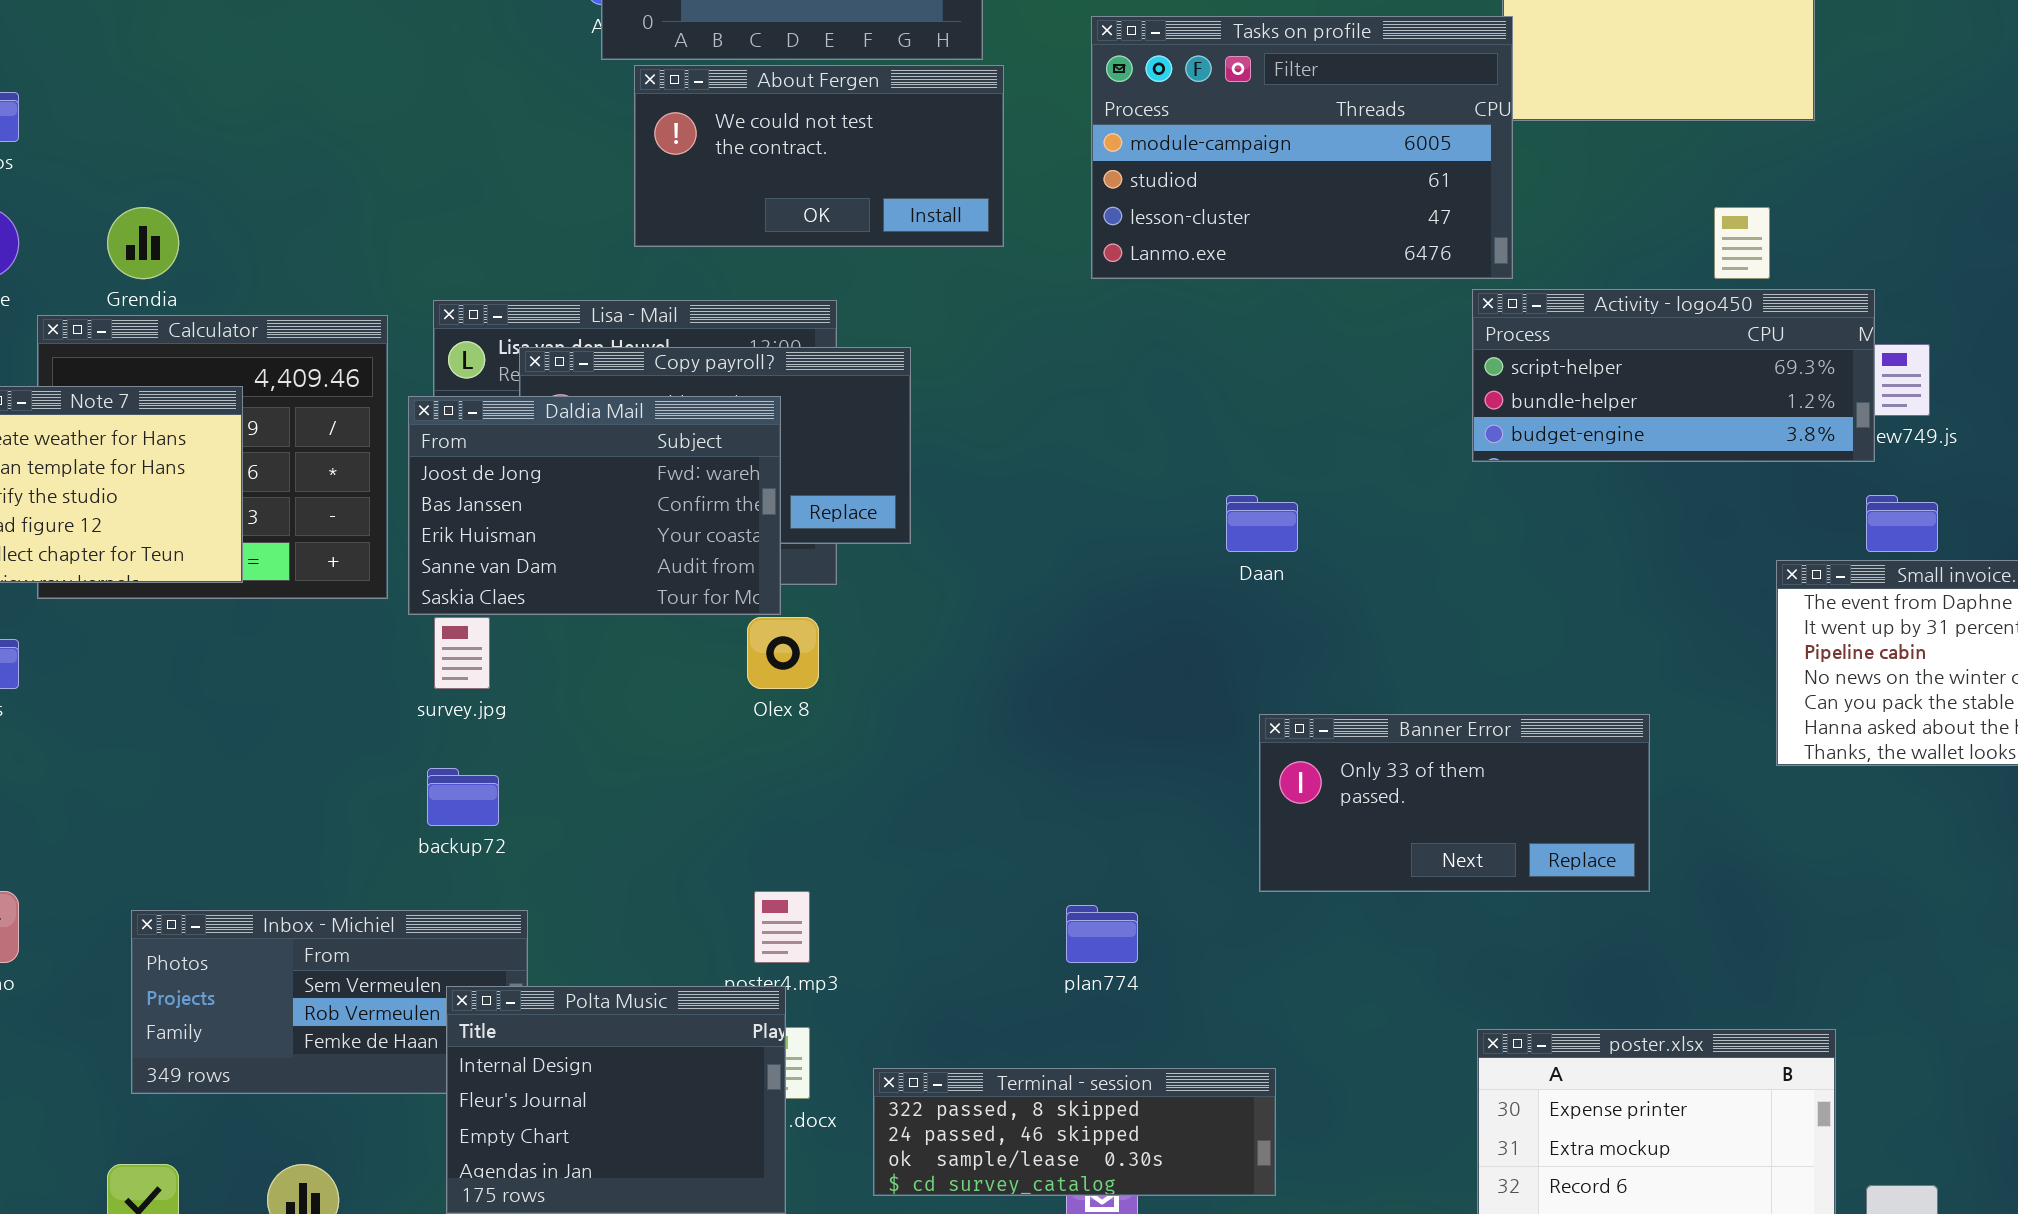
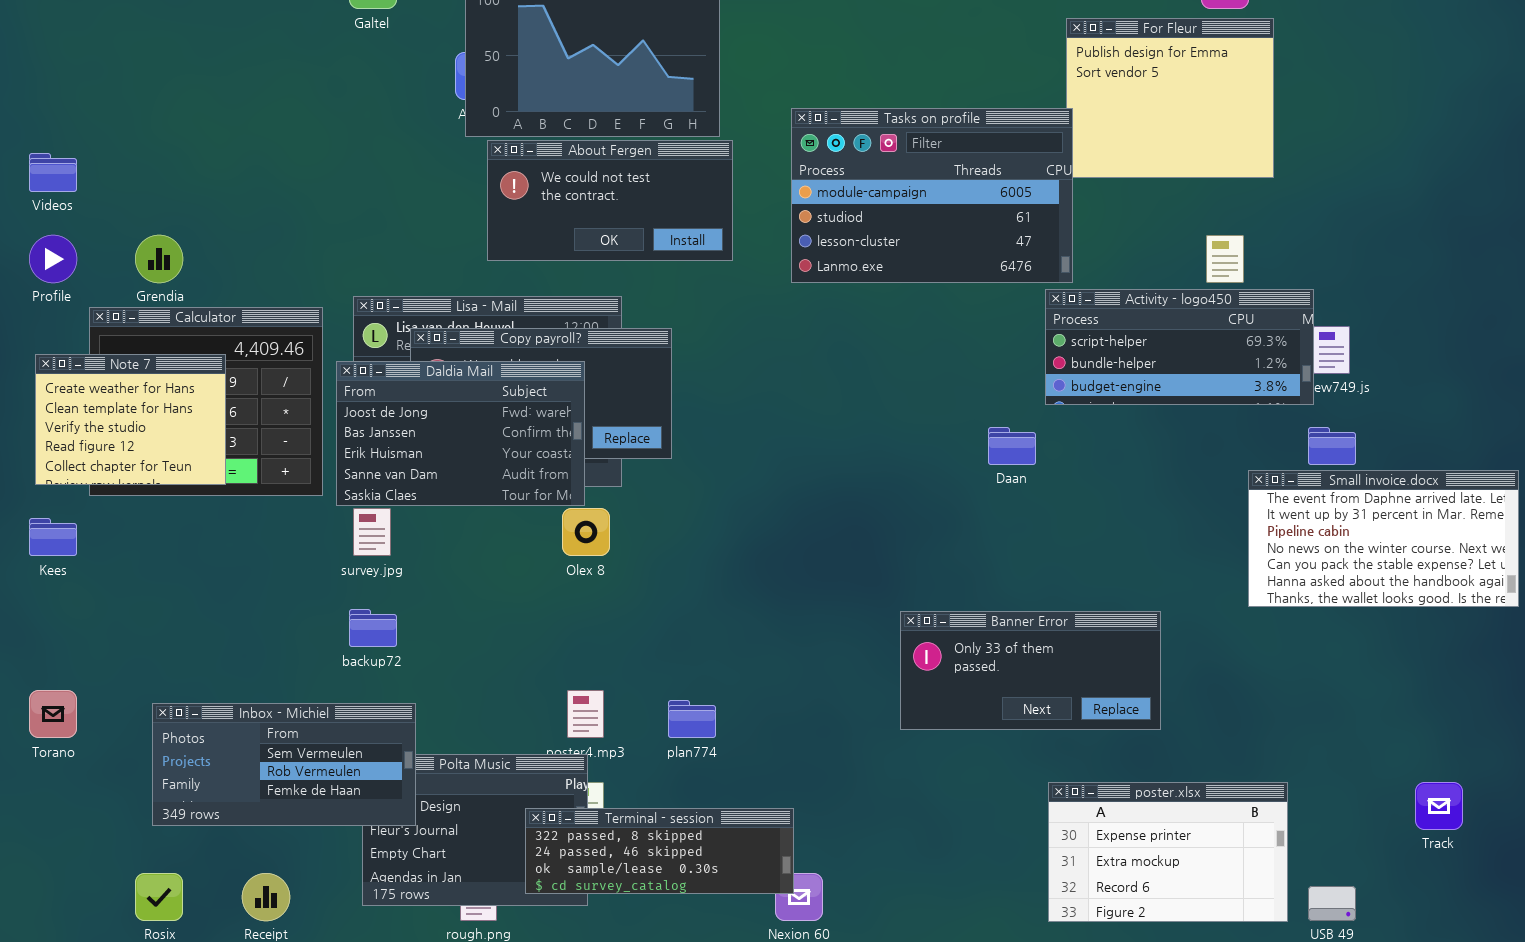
Daan: [1226,495,1298,552] -> [988,427,1036,465], moved
Banner Error: [1259,714,1650,892] -> [900,611,1161,730], moved
plan774: [1066,905,1138,963] -> [668,700,716,738], moved
Inbox - Michiel: [131,910,528,1094] -> [152,703,416,826], raised
Terminal - session: [873,1068,1276,1196] -> [525,808,794,894], moved

